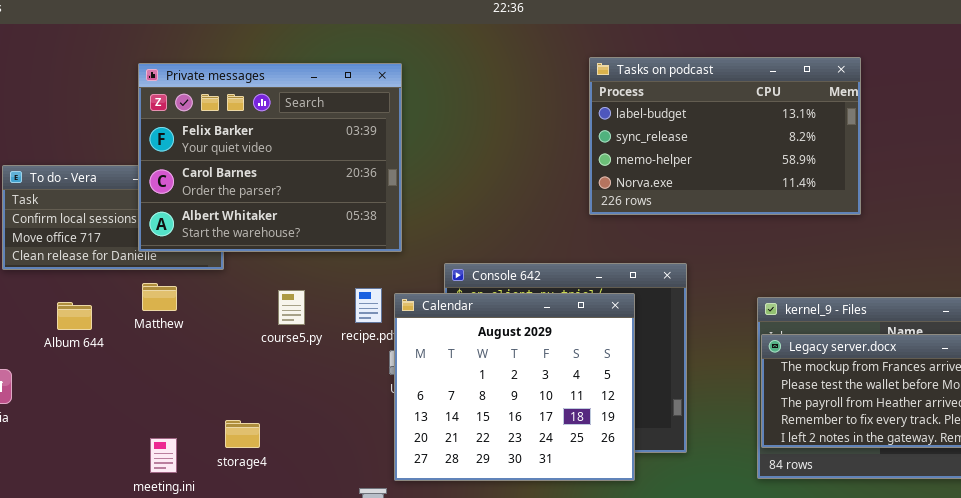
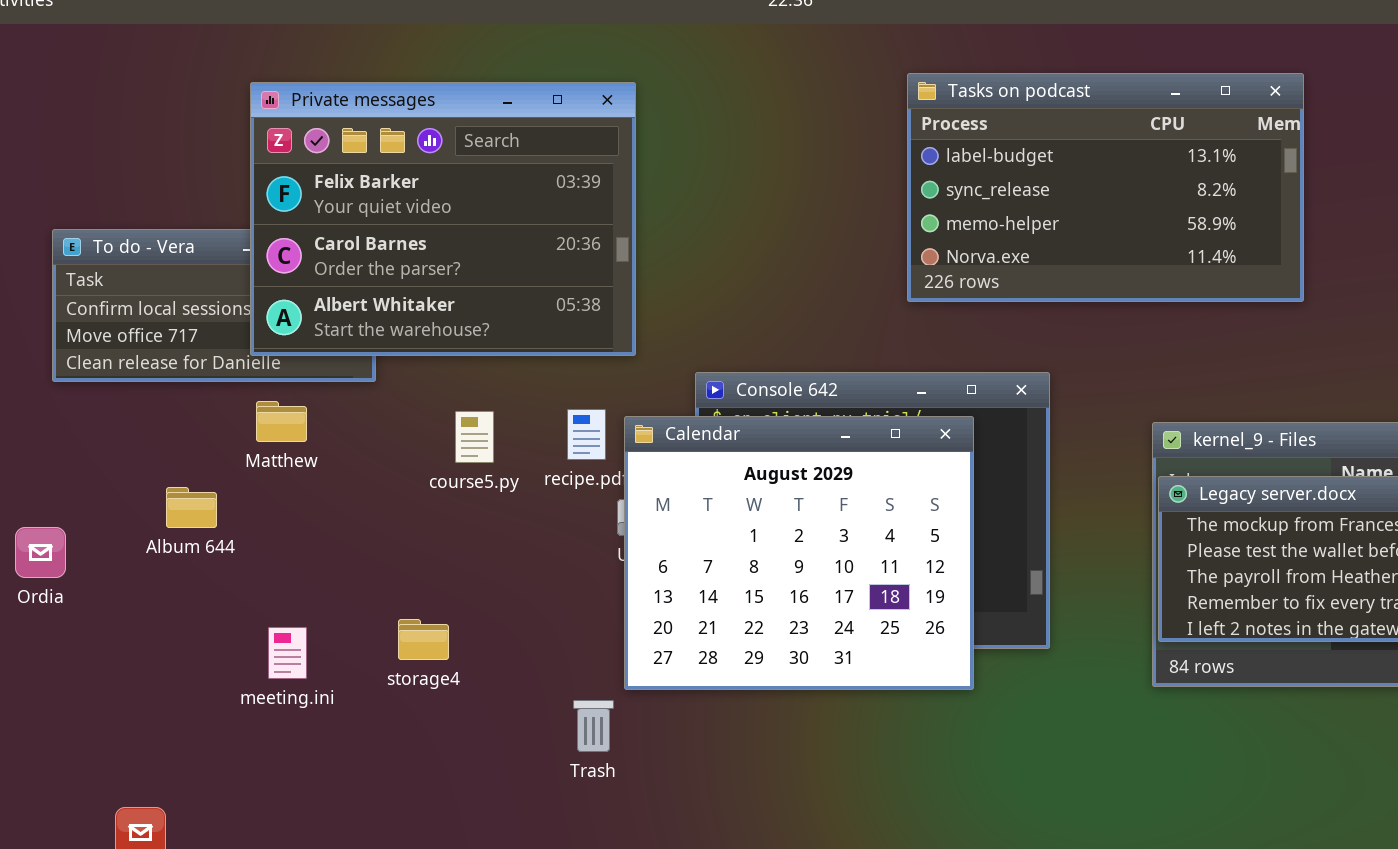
Album 644: [57,302,92,330] -> [166,487,217,528], moved
storage4: [225,420,260,448] -> [398,619,449,660], moved

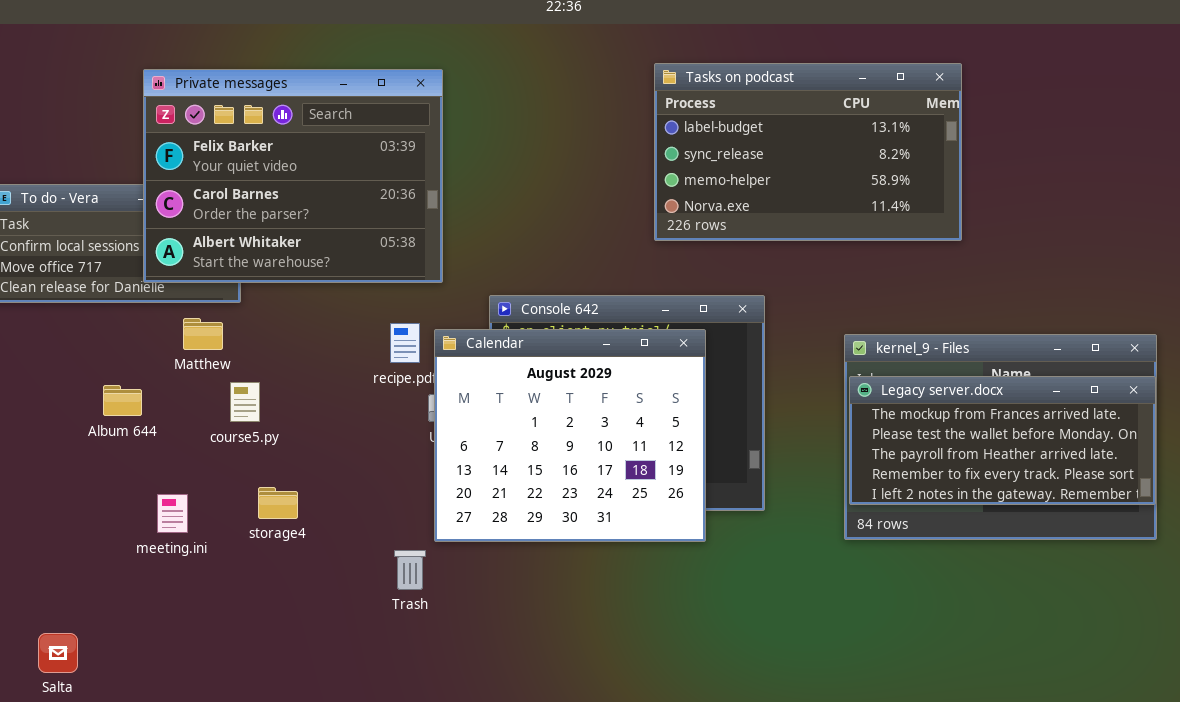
Matthew: [256,401,307,442] -> [183,318,223,350], moved
course5.py: [455,411,494,463] -> [230,382,260,422], moved
Album 644: [166,487,217,528] -> [103,385,142,416], moved

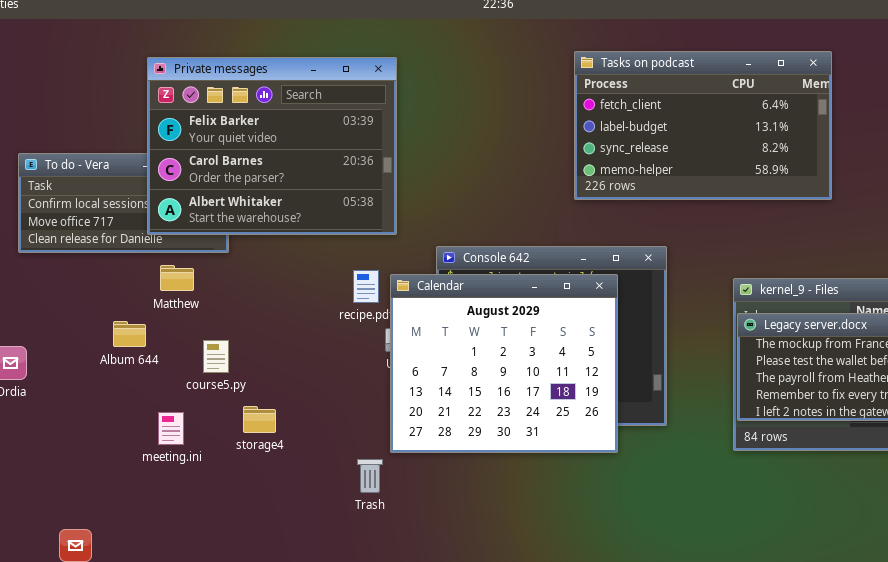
Tasks on podcast: [654,63,962,241] -> [574,51,832,200], scrolled up 1 row
Matthew: [183,318,223,350] -> [160,265,194,291], moved
course5.py: [230,382,260,422] -> [203,340,229,373], moved

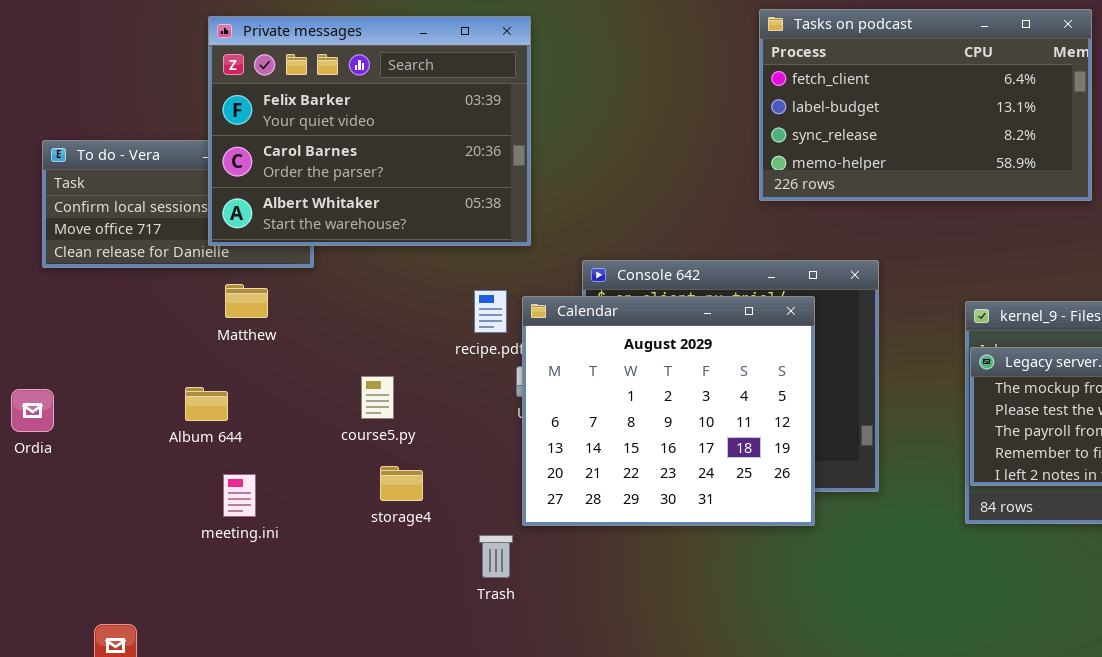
Album 644: [113,321,146,347] -> [185,387,228,421], moved
course5.py: [203,340,229,373] -> [361,376,394,419], moved
storage4: [243,406,276,433] -> [380,466,423,501], moved

